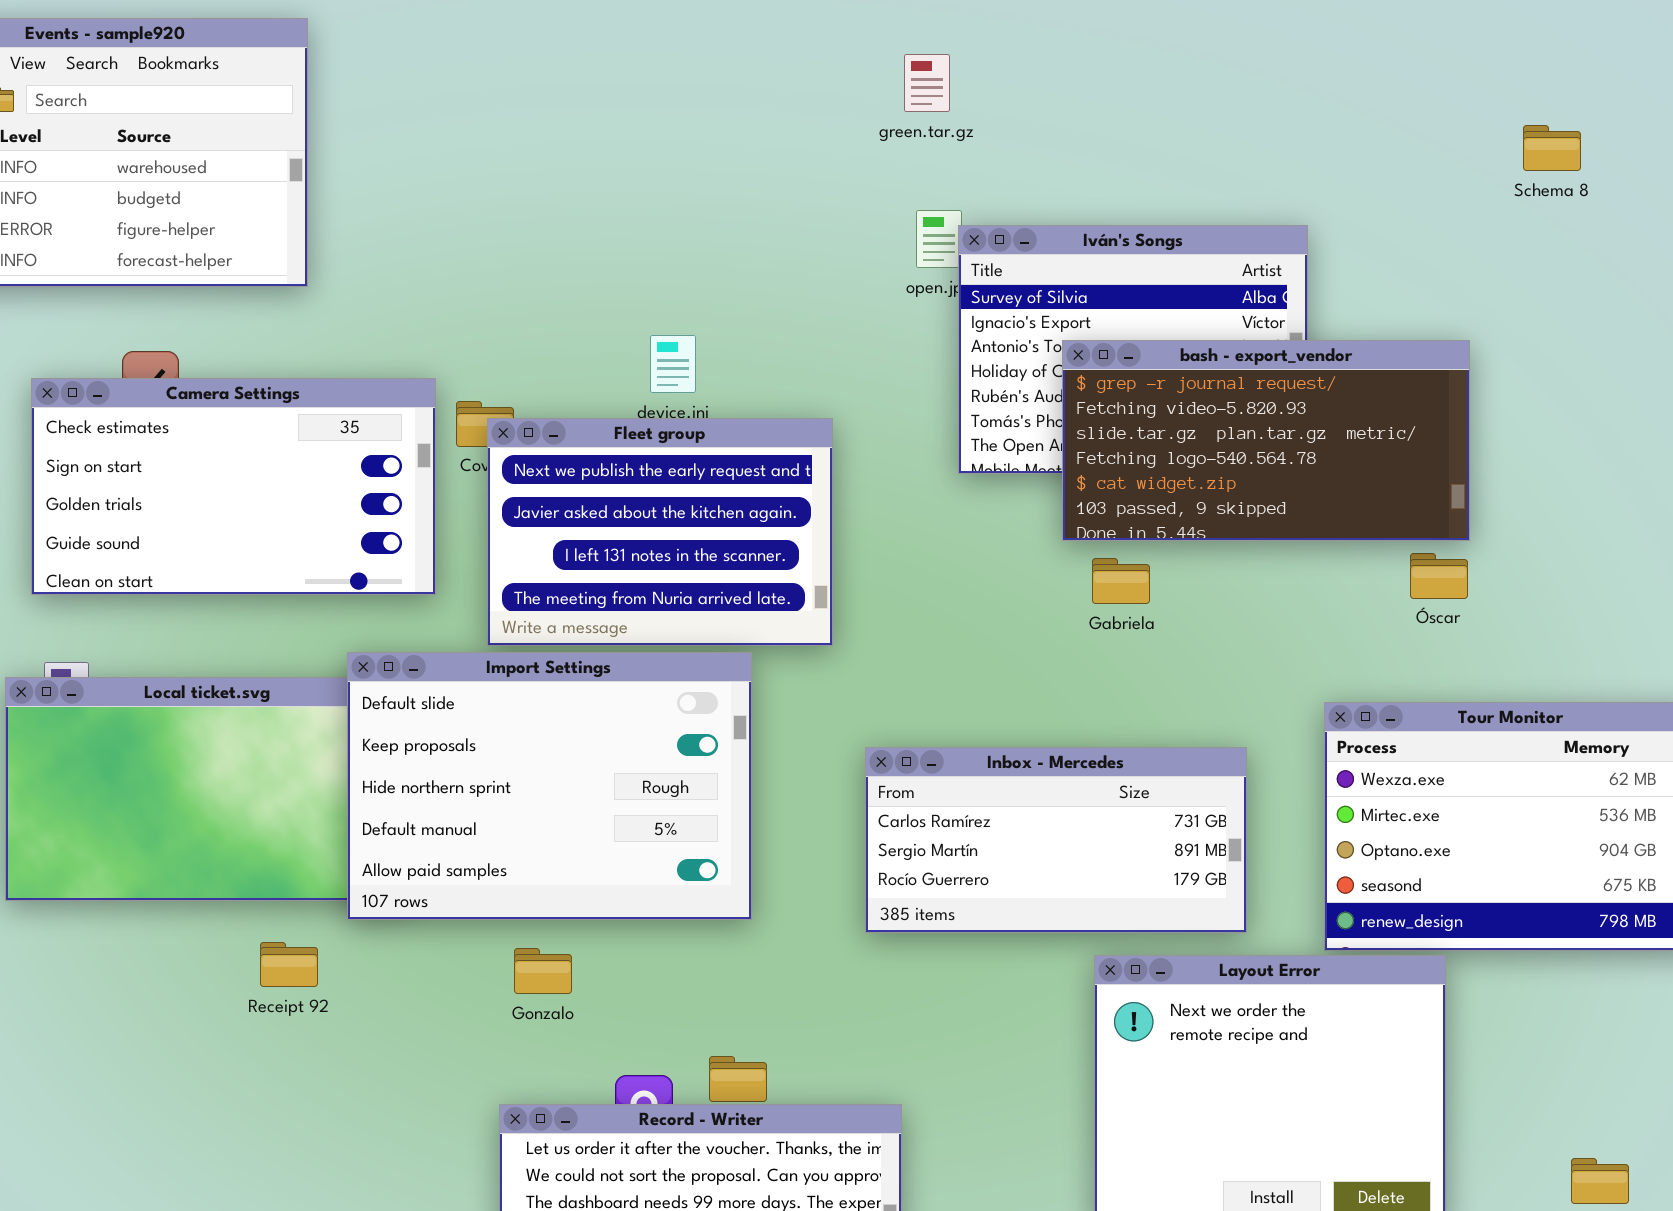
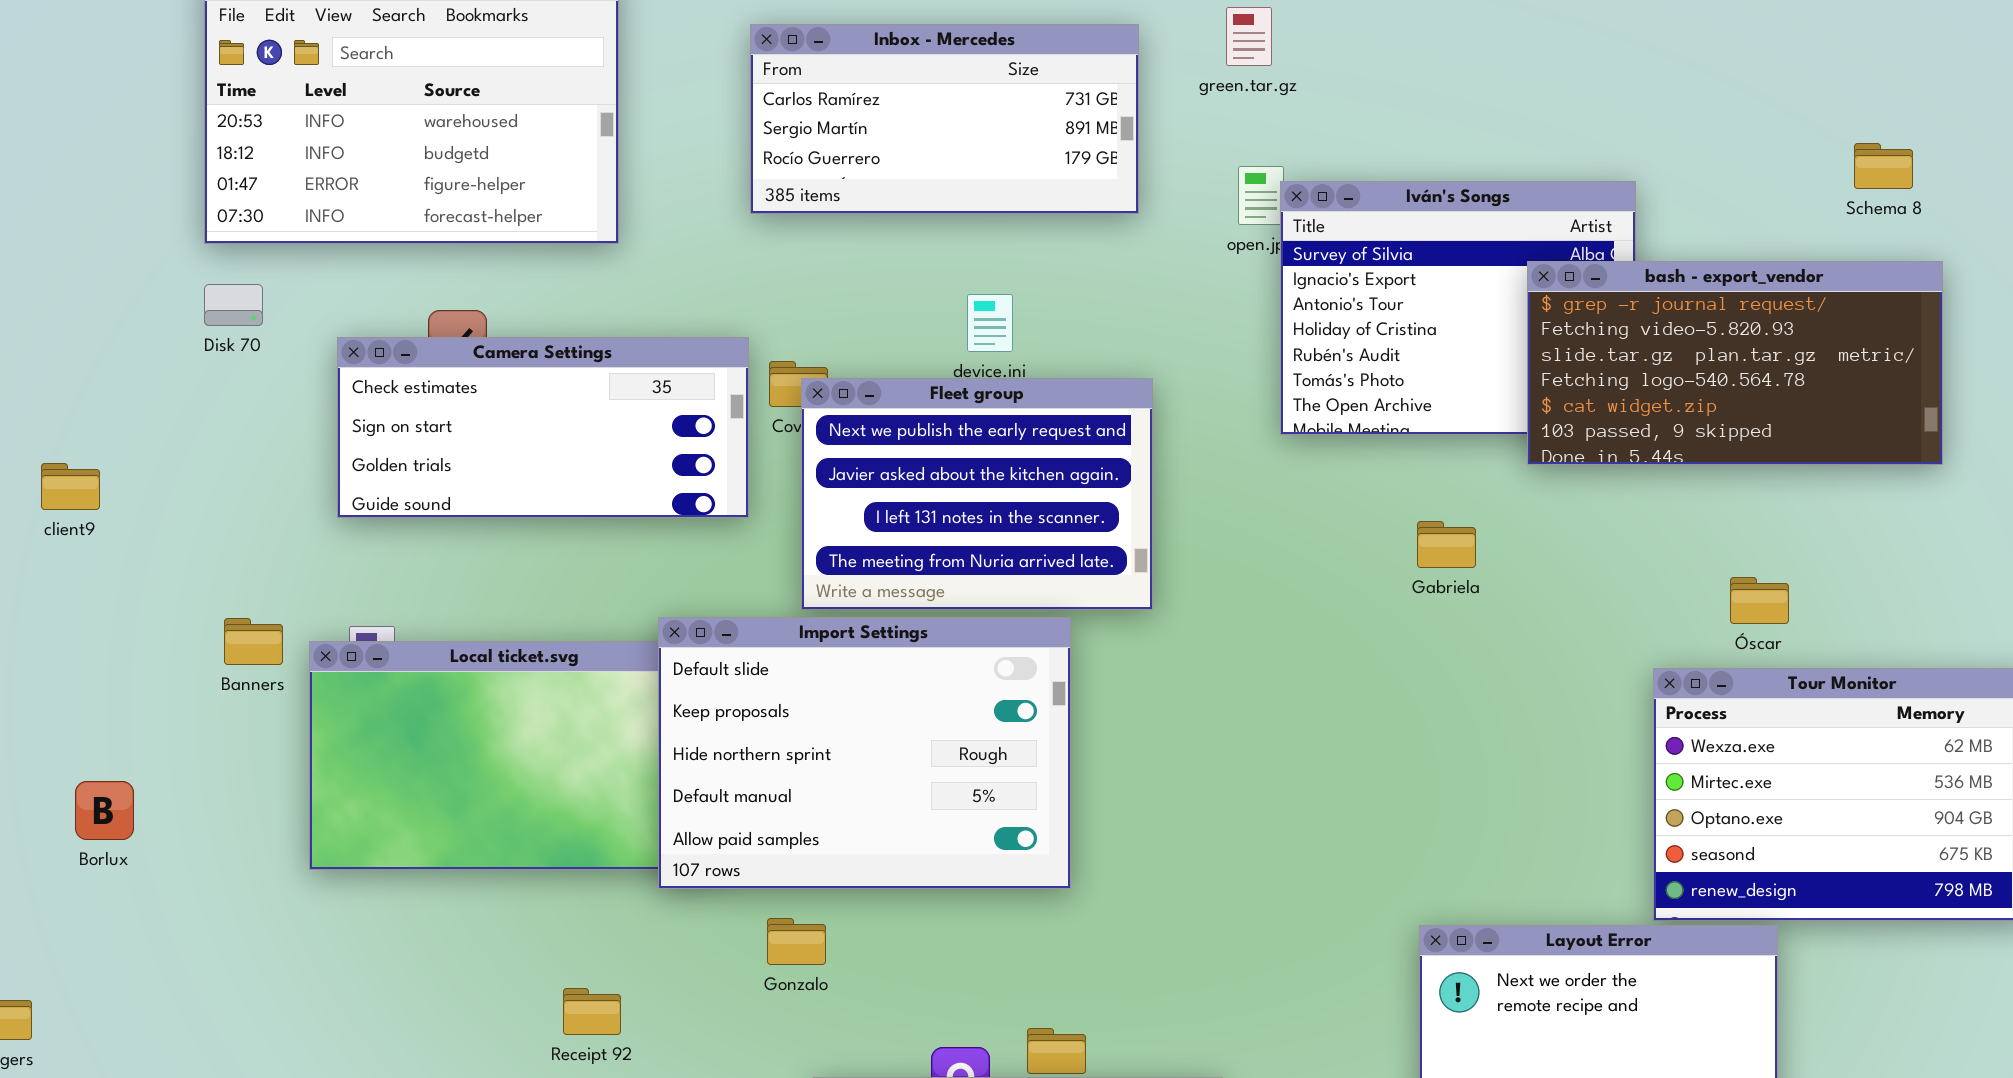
Schema 8: [1523,125,1581,171] -> [1854,143,1913,189], moved
bash - export_vendor: [1062,340,1470,541] -> [1527,261,1943,465], moved
Camera Settings: [31,378,436,595] -> [337,337,749,518], resized
Óscar: [1410,553,1468,599] -> [1730,577,1789,624], moved
Inbox - Mercedes: [865,747,1247,933] -> [750,24,1139,214], moved
Receipt 92: [260,942,318,987] -> [563,988,621,1035], moved
Gonzalo: [514,948,572,994] -> [767,918,826,965], moved

